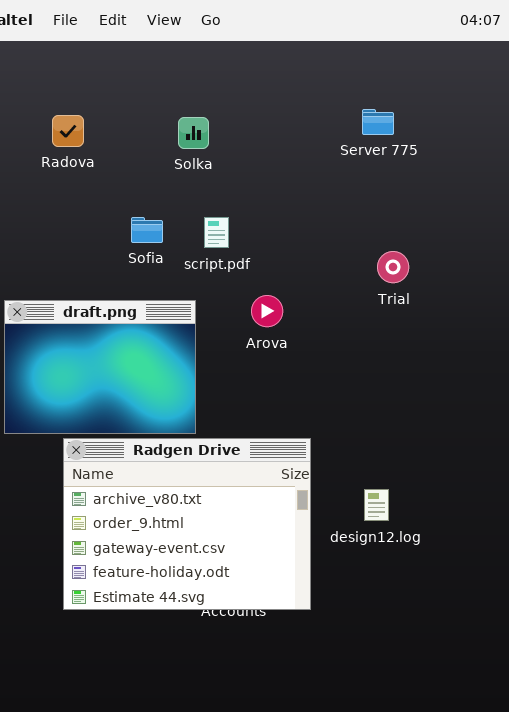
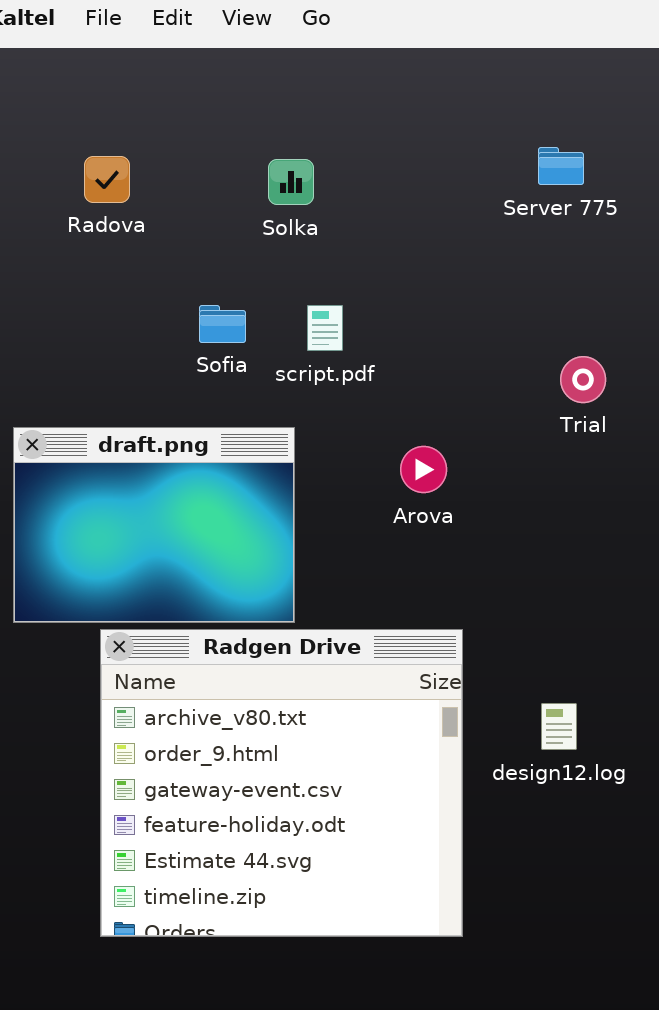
Arova: [251,295,283,327] -> [400,446,447,493], moved
Radgen Drive: [63,438,311,610] -> [100,629,463,937], resized

